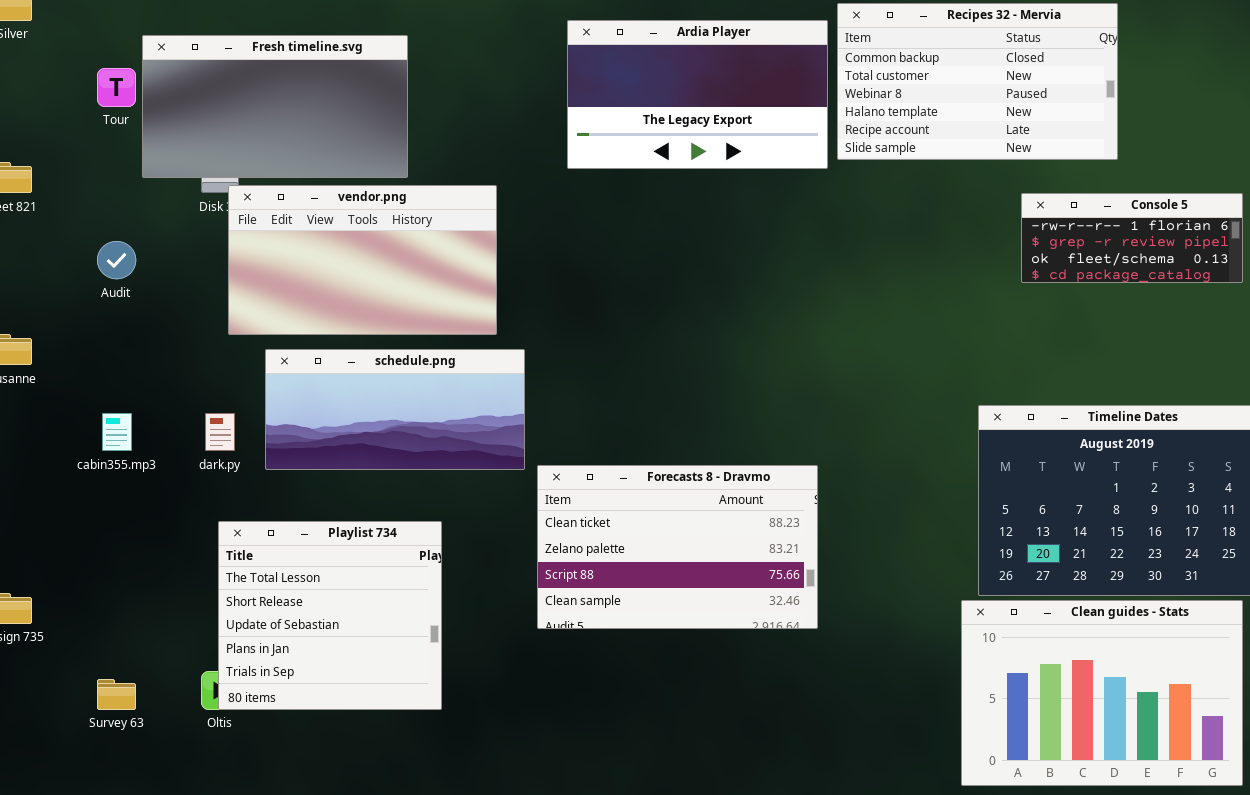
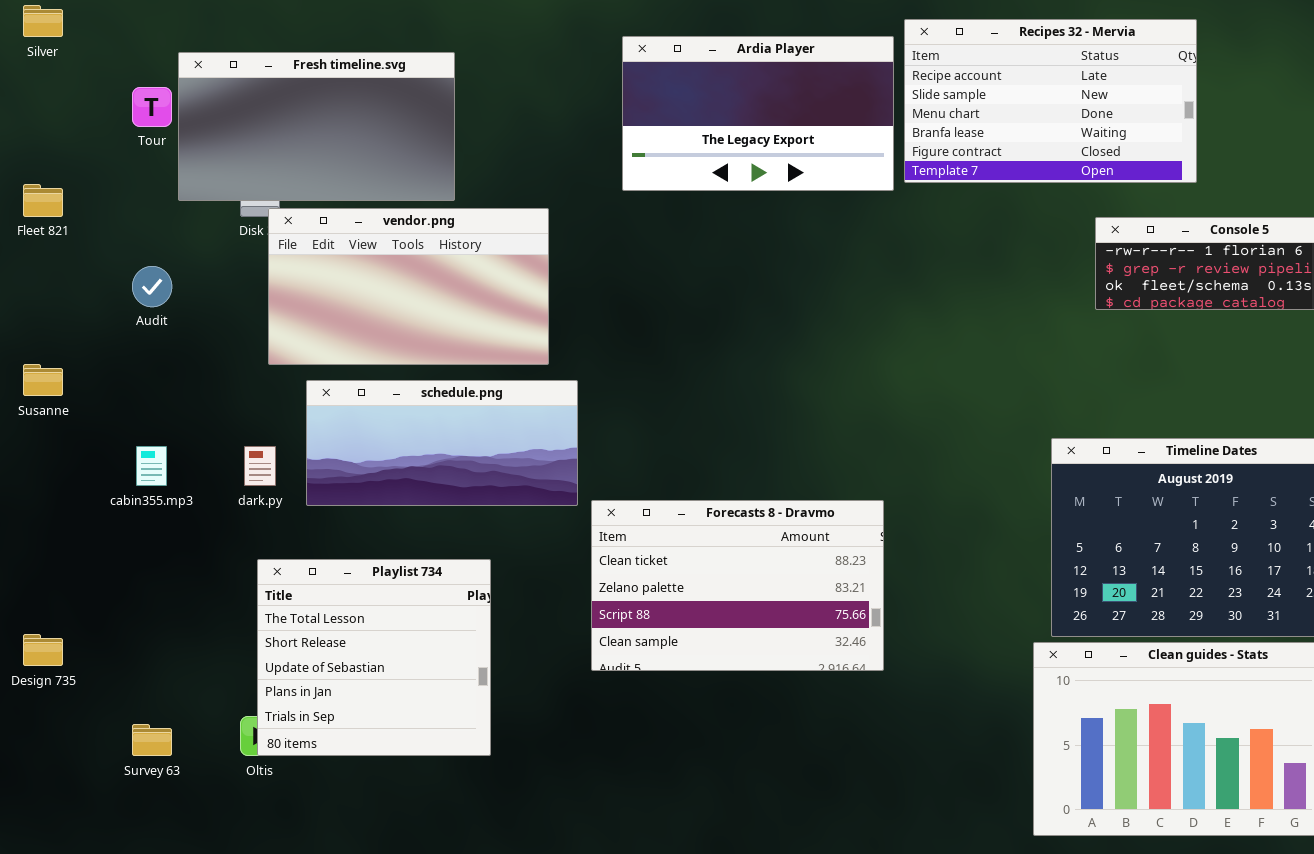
Recipes 32 - Mervia: [837,3,1118,160] -> [904,19,1197,183], scrolled down 4 rows

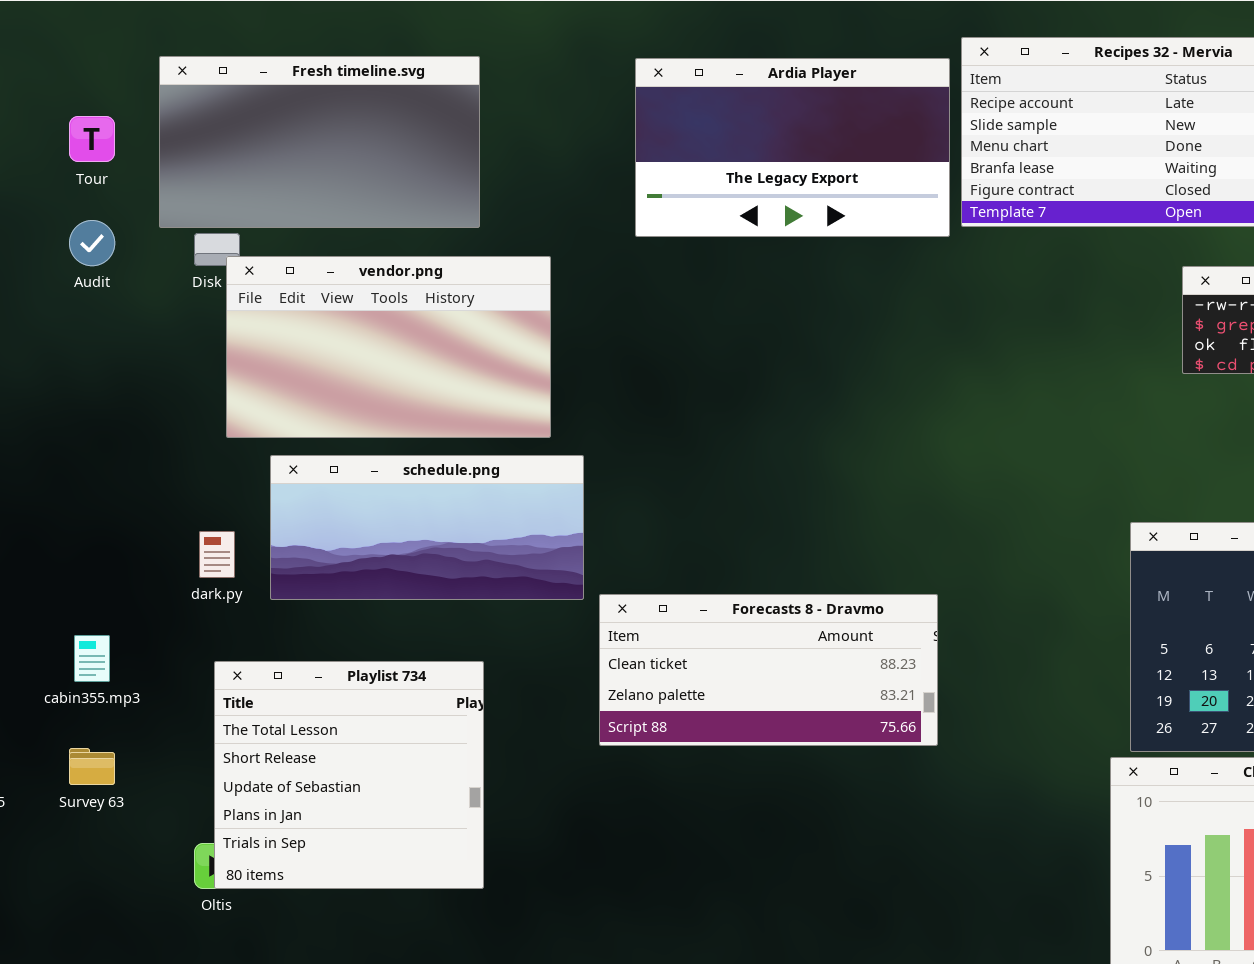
Fresh timeline.svg: [178,52,455,201] -> [159,56,480,228], moved
Audit: [132,266,172,307] -> [69,220,115,266], moved
cabin355.mp3: [136,446,167,486] -> [74,635,110,682], moved
Forecasts 8 - Dravmo: [591,500,884,671] -> [599,594,938,746], resized
Survey 63: [132,724,172,756] -> [69,748,115,785], moved

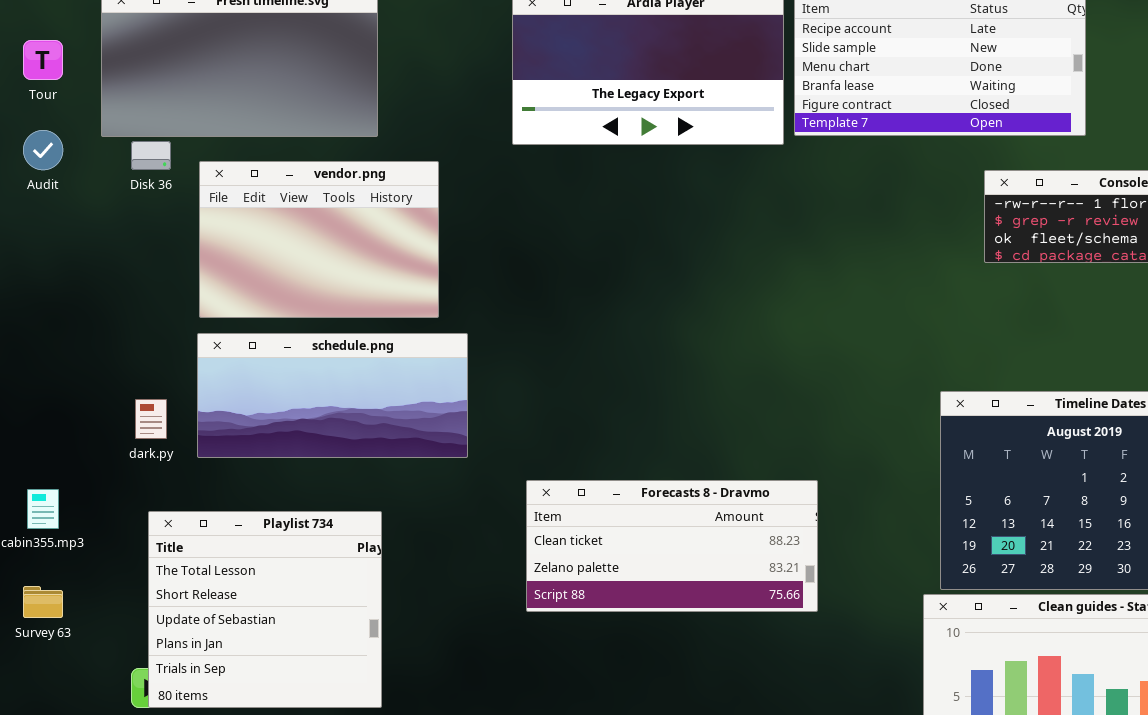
vendor.png: [226,256,551,438] -> [199,161,439,318], resized
Forecasts 8 - Dravmo: [599,594,938,746] -> [526,480,818,612], moved

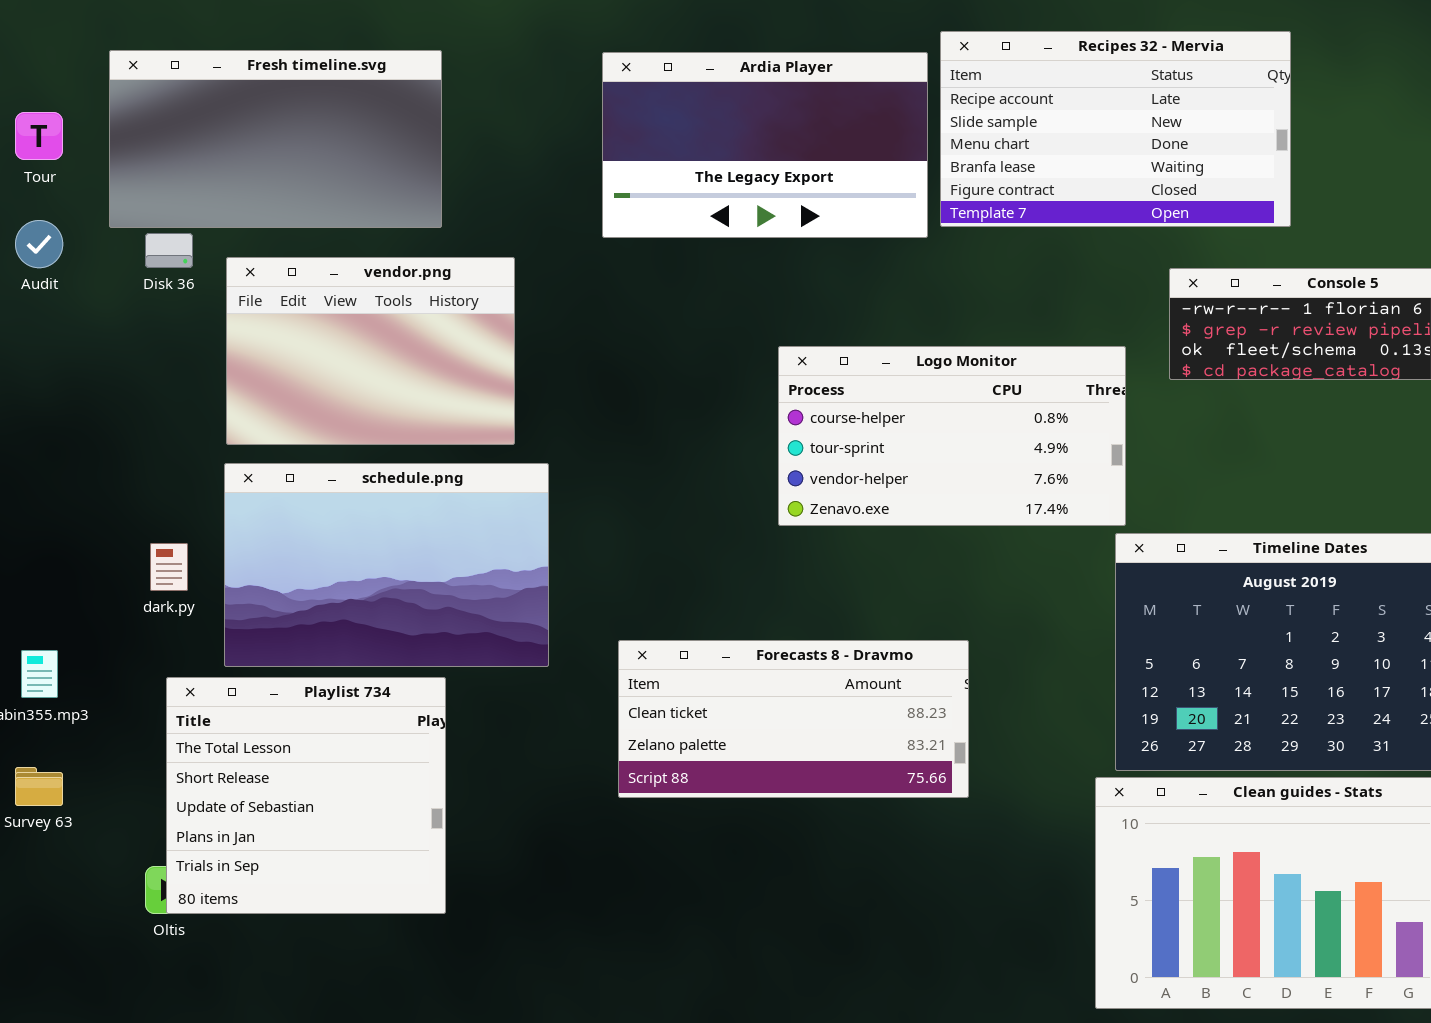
Logo Monitor: none -> [778,346,1126,526], opened
schedule.png: [197,333,468,458] -> [224,463,549,667], resized

